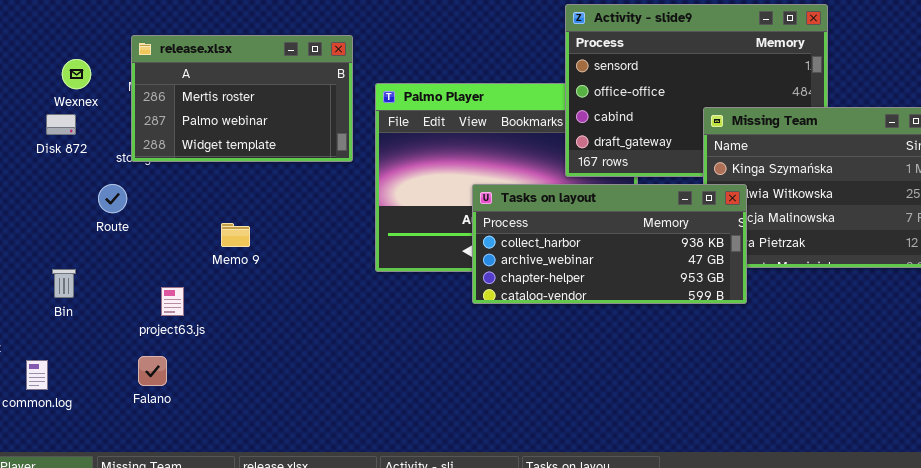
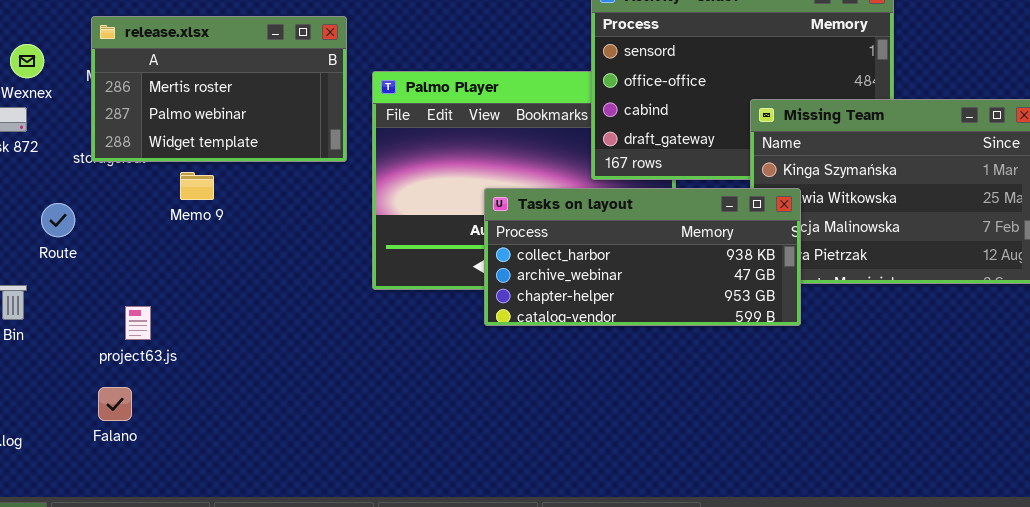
Route: [98,184,127,213] -> [41,203,75,237], moved
Memo 9: [221,223,250,247] -> [180,172,214,200], moved

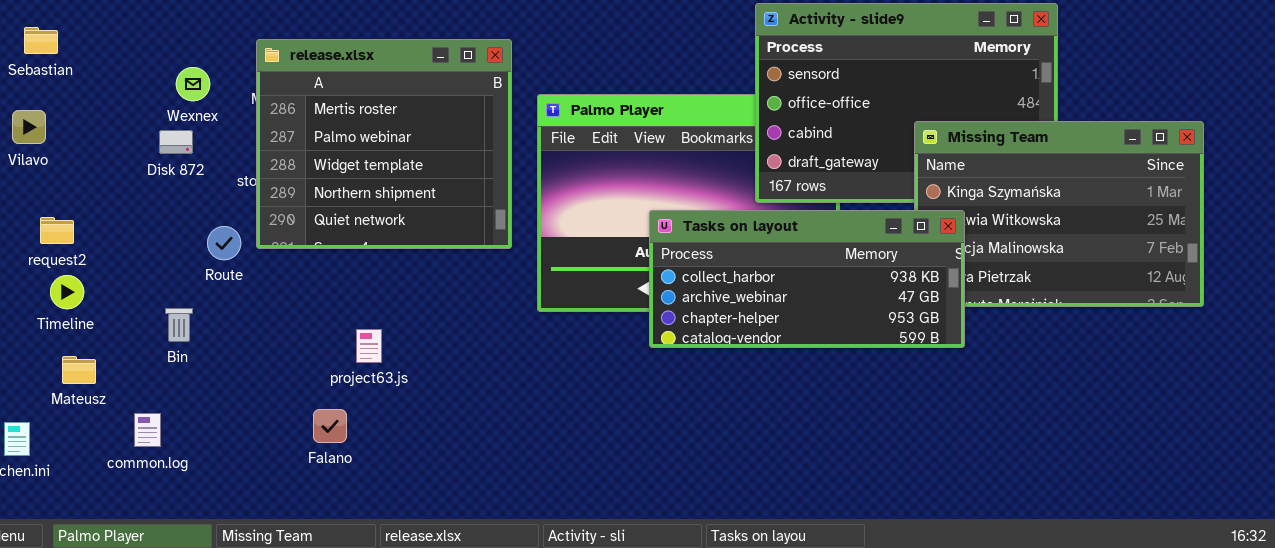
release.xlsx: [91,16,347,162] -> [256,39,512,249], resized
project63.js: [125,306,151,340] -> [356,329,382,363], moved
Falano: [98,387,132,421] -> [313,409,347,443], moved

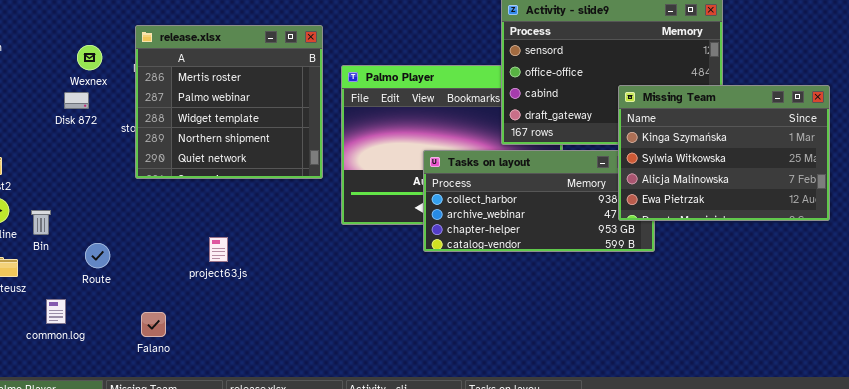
Missing Team: [914,121,1204,307] -> [618,85,830,221], raised
Route: [207,226,241,260] -> [85,243,110,268], moved
Bin: [165,308,193,342] -> [31,210,51,235], moved
Falano: [313,409,347,443] -> [141,312,166,337], moved

